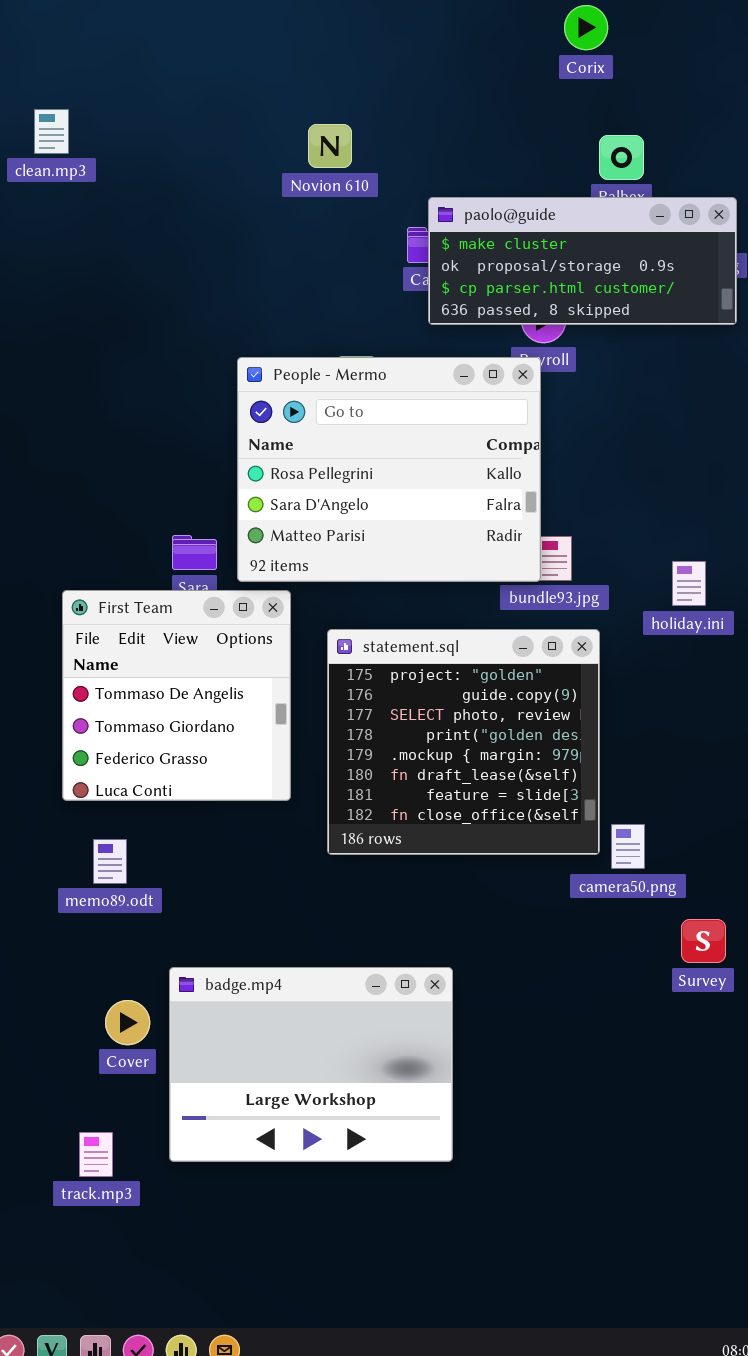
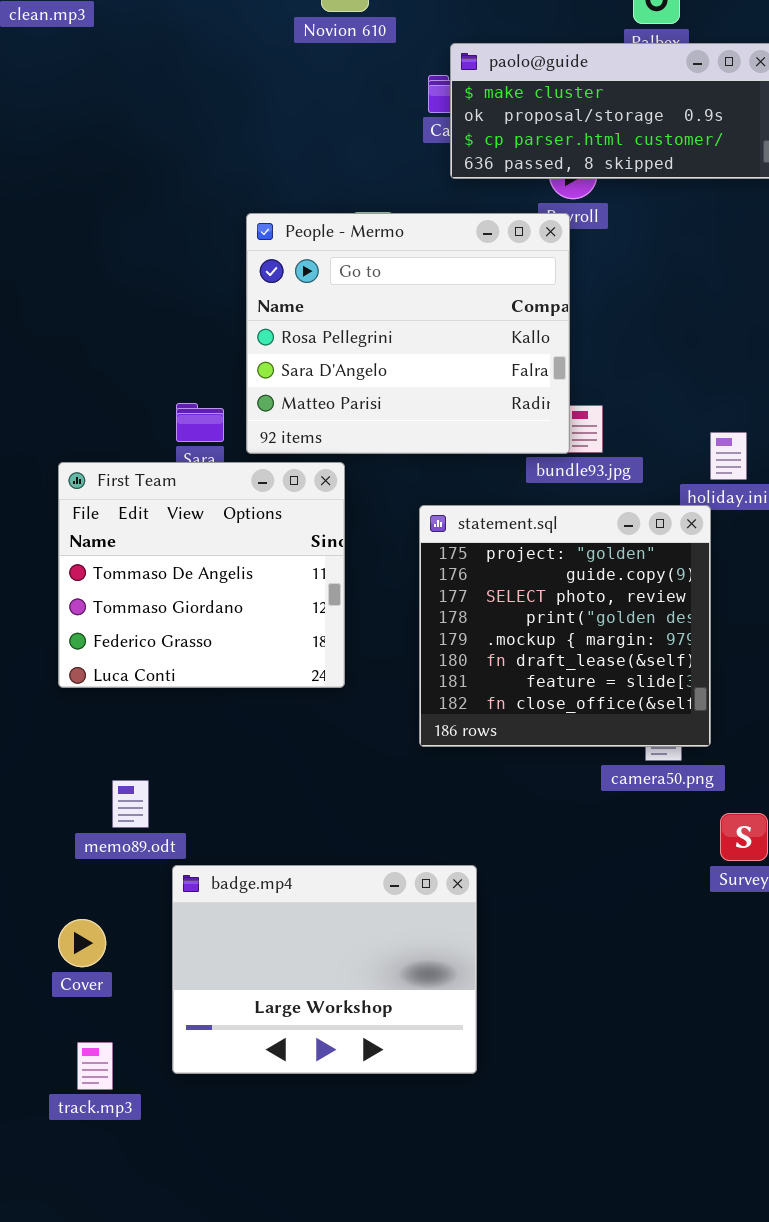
First Team: [62,590,291,801] -> [58,462,345,688], resized
statement.sql: [327,629,600,855] -> [419,505,711,747], moved
memo89.odt: [93,839,127,884] -> [112,780,149,828], moved
Cover: [105,1000,150,1045] -> [58,919,106,967], moved

